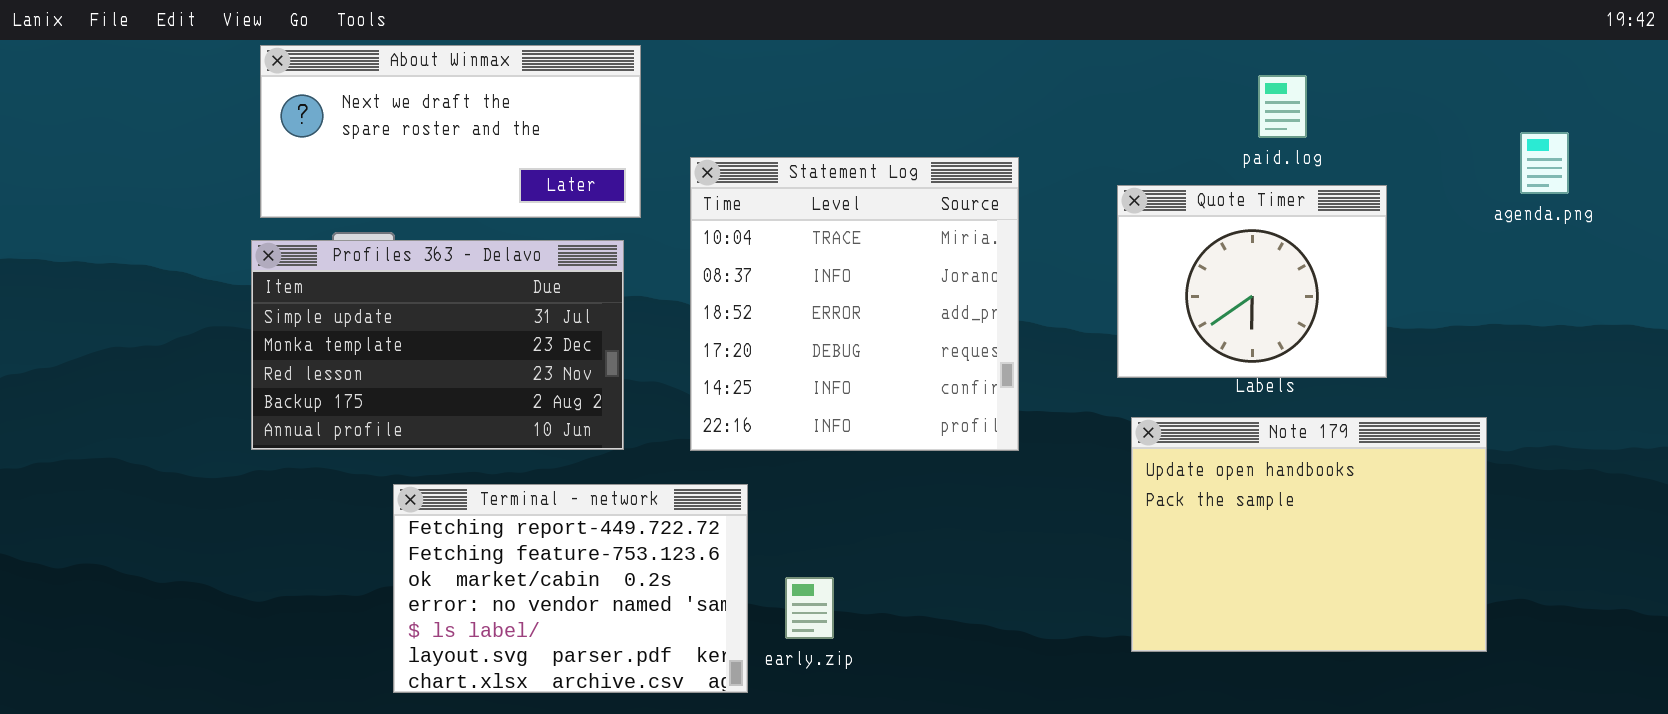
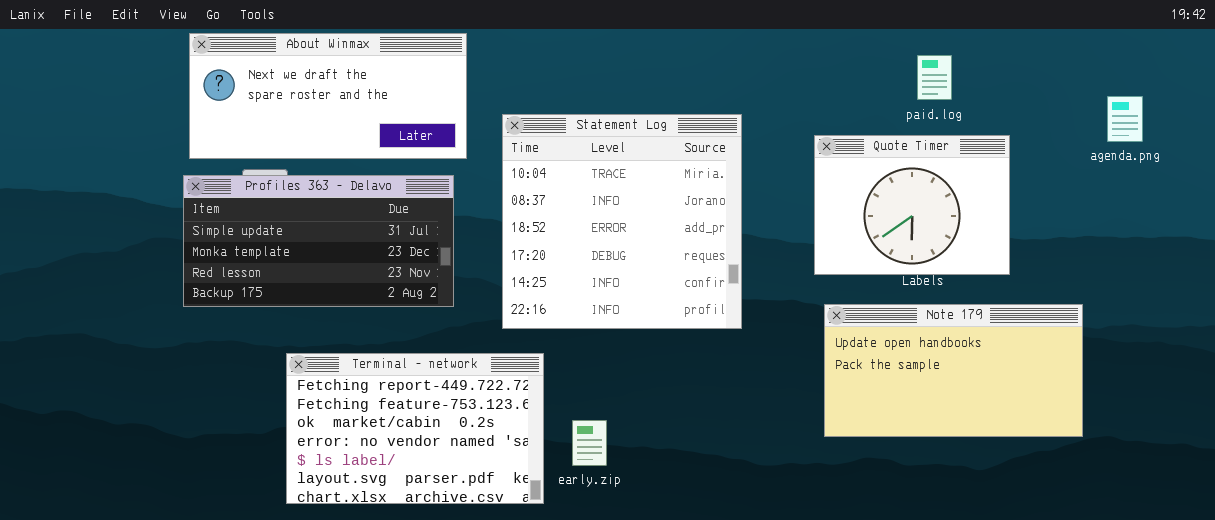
Profiles 363 - Delavo: [251,240,624,450] -> [183,175,454,307], resized
Note 179: [1131,417,1487,652] -> [824,304,1083,437], resized

